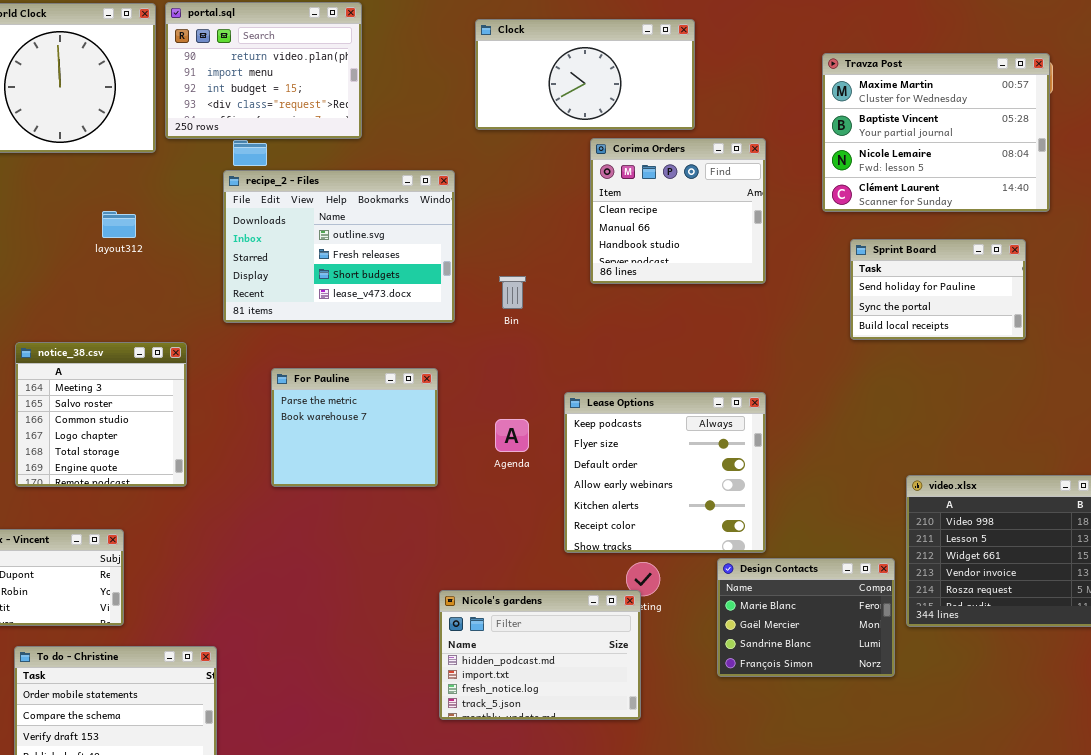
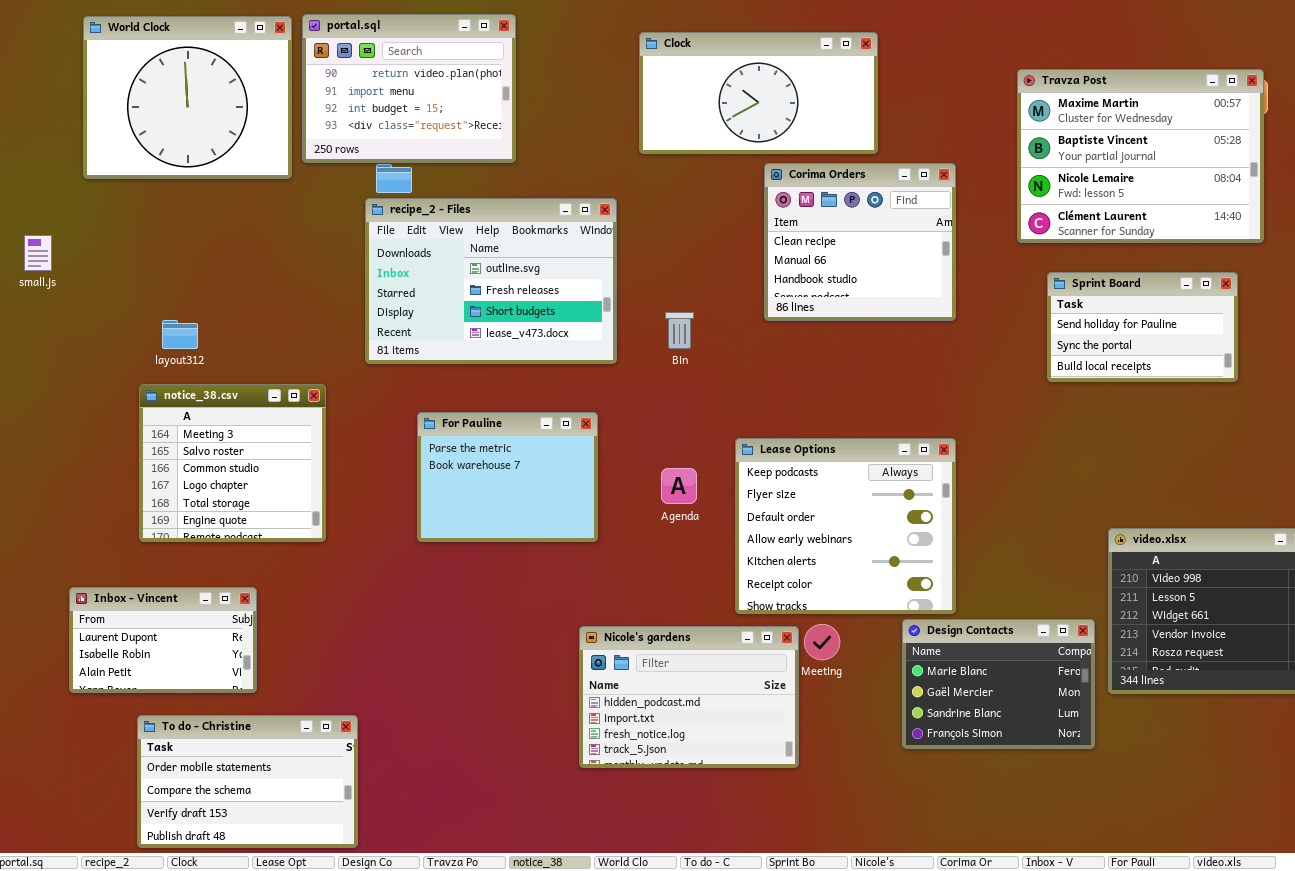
layout312: [102,211,136,238] -> [162,320,198,349], moved
Nicole's gardens: [439,590,641,720] -> [579,626,799,768], moved

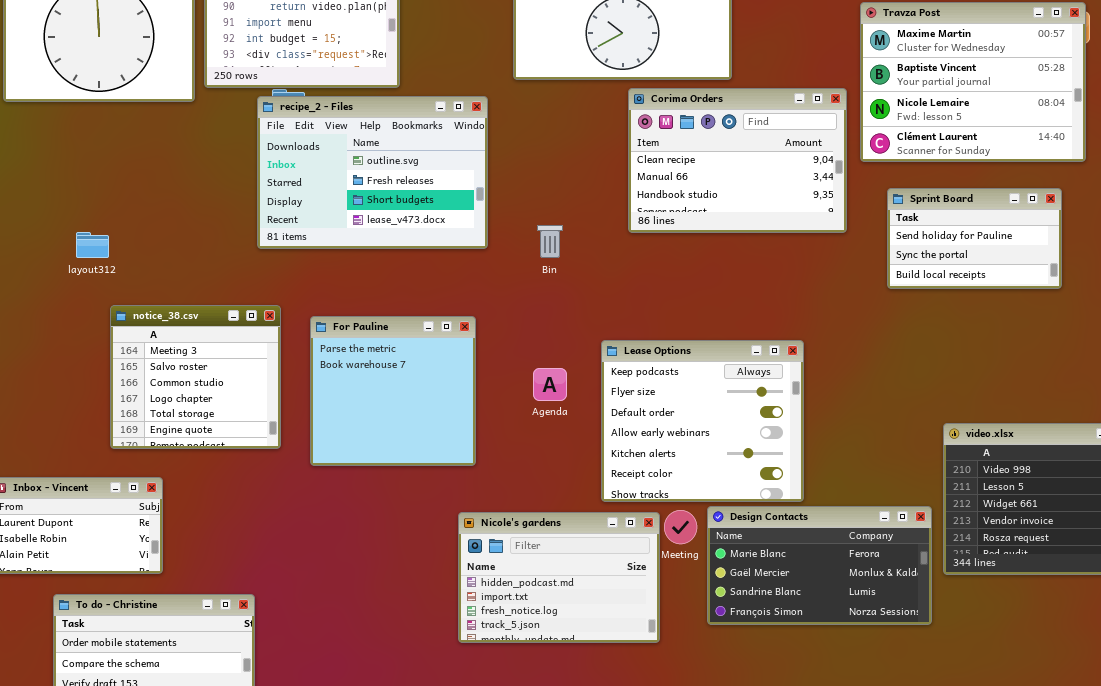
Corima Orders: [764,163,956,321] -> [628,88,847,233], resized
recipe_2 - Files: [365,198,617,364] -> [257,96,488,249], moved
notice_38.csv: [139,384,326,542] -> [110,305,281,449], moved
For Pauline: [417,412,598,542] -> [310,316,476,466], resized
Design Contacts: [902,619,1095,749] -> [707,506,932,625], resized

